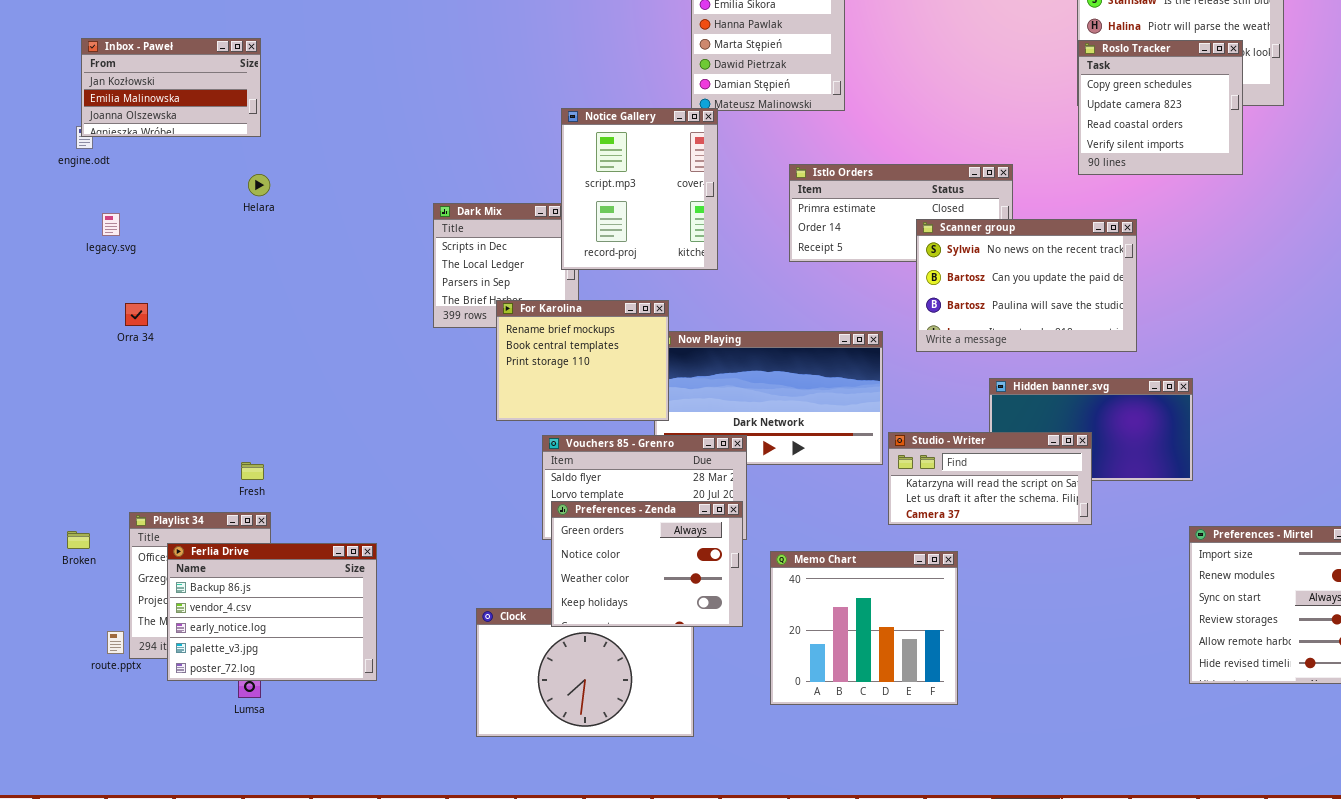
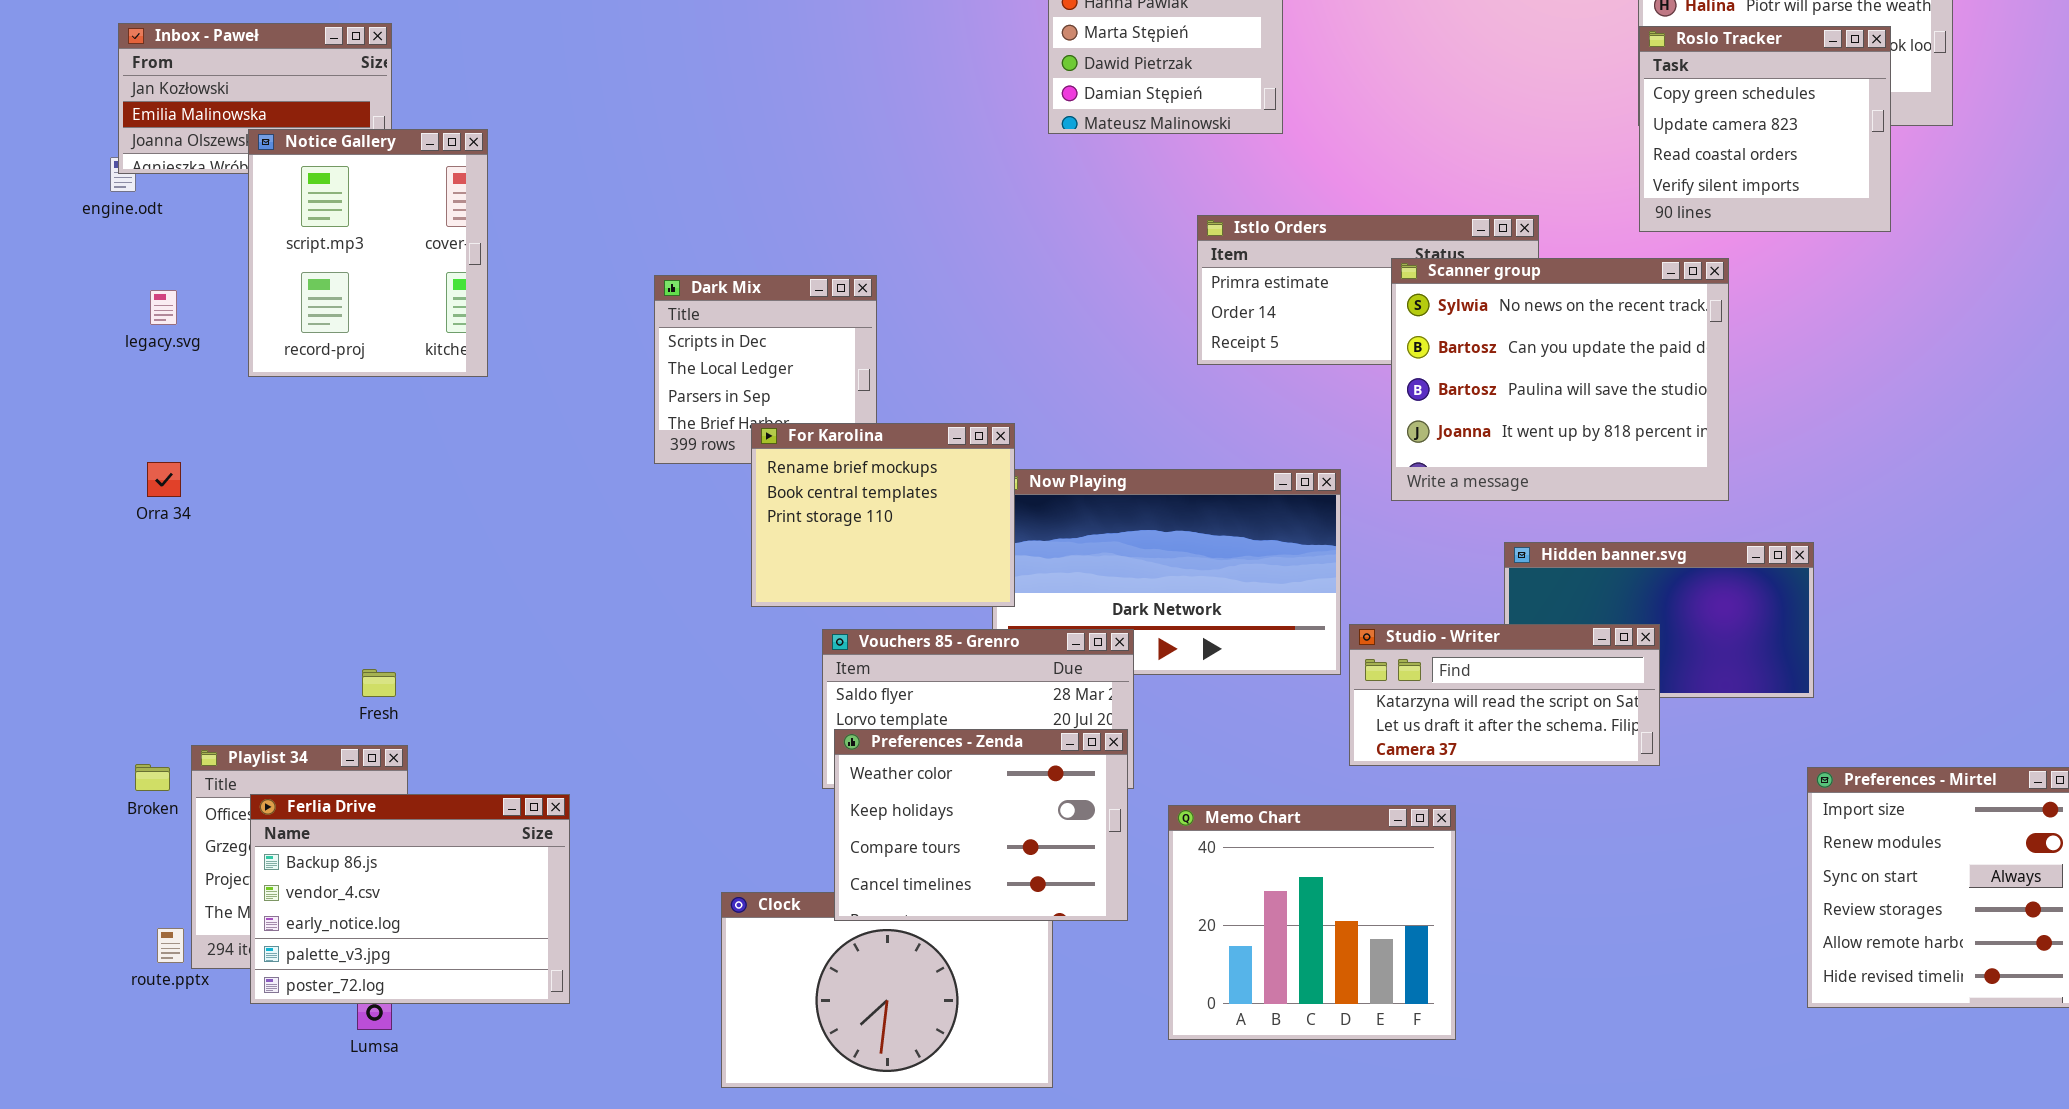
Notice Gallery: [561,108,718,270] -> [248,129,488,377], moved
Scanner group: [916,219,1137,352] -> [1391,258,1729,501], resized
Orra 34: [125,303,148,326] -> [147,462,181,497], moved
Preferences - Zenda: [551,501,743,627] -> [834,729,1128,921], scrolled down 2 rows
Broken: [67,531,90,549] -> [135,764,170,791], moved

